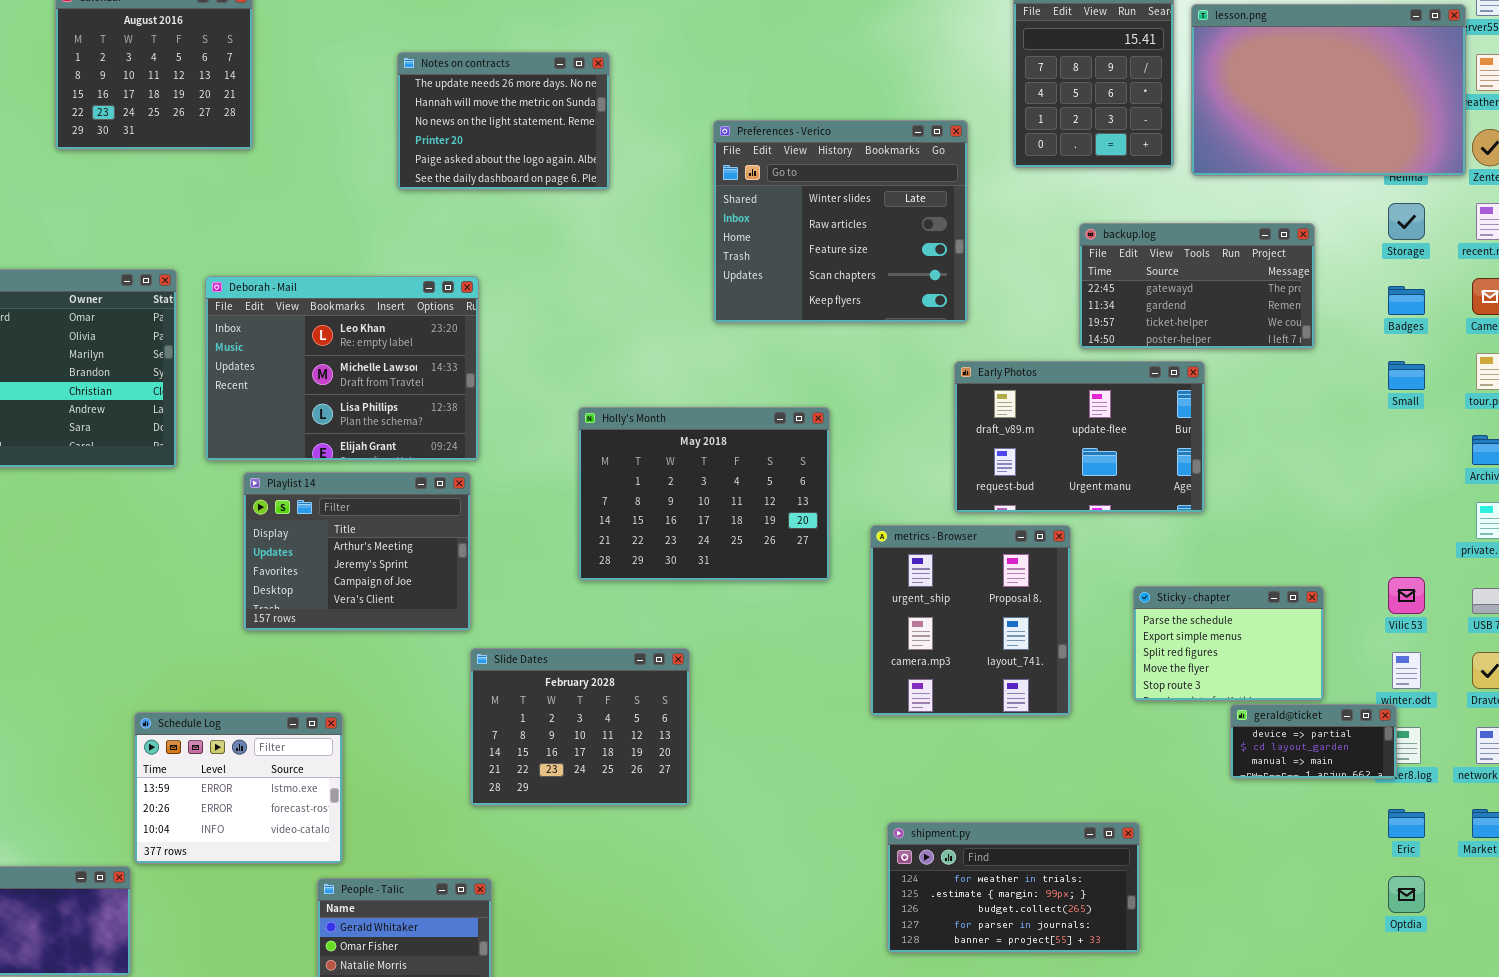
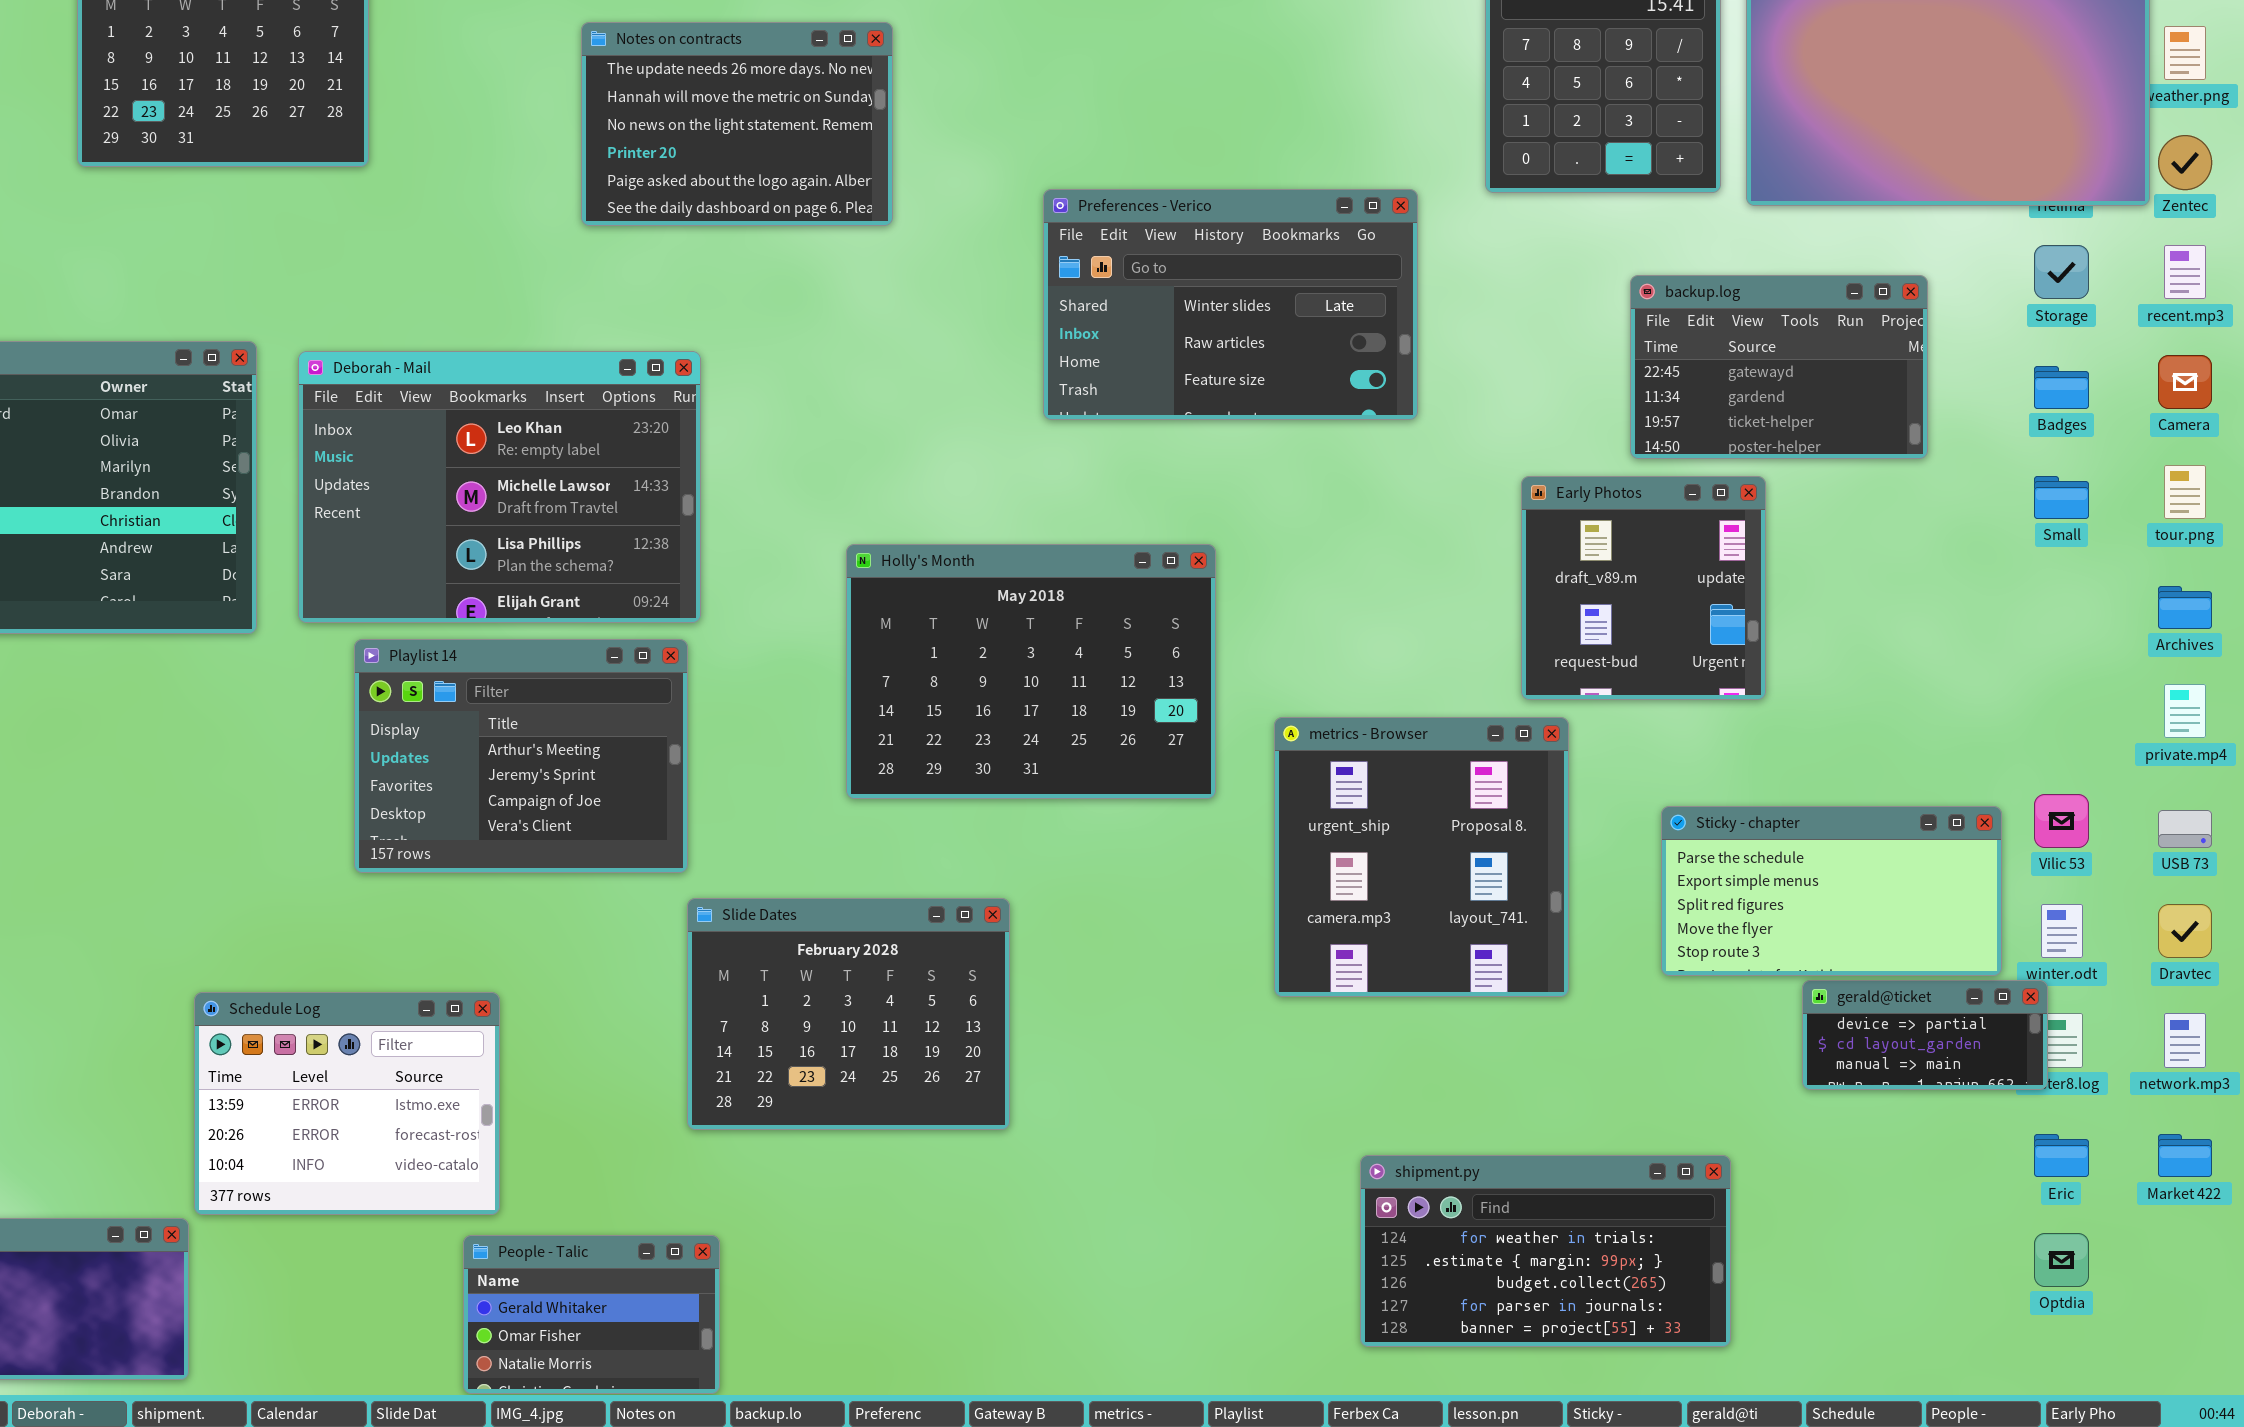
Preferences - Verico: [713,120,968,323] -> [1043,189,1418,420], resized
backup.log: [1079,223,1315,349] -> [1630,275,1928,459], resized
Early Photos: [954,361,1205,513] -> [1521,476,1766,700], resized
Sticky - chapter: [1133,586,1324,701] -> [1661,806,2002,976], resized
shipment.py: [887,822,1140,953] -> [1360,1155,1731,1347], moved

